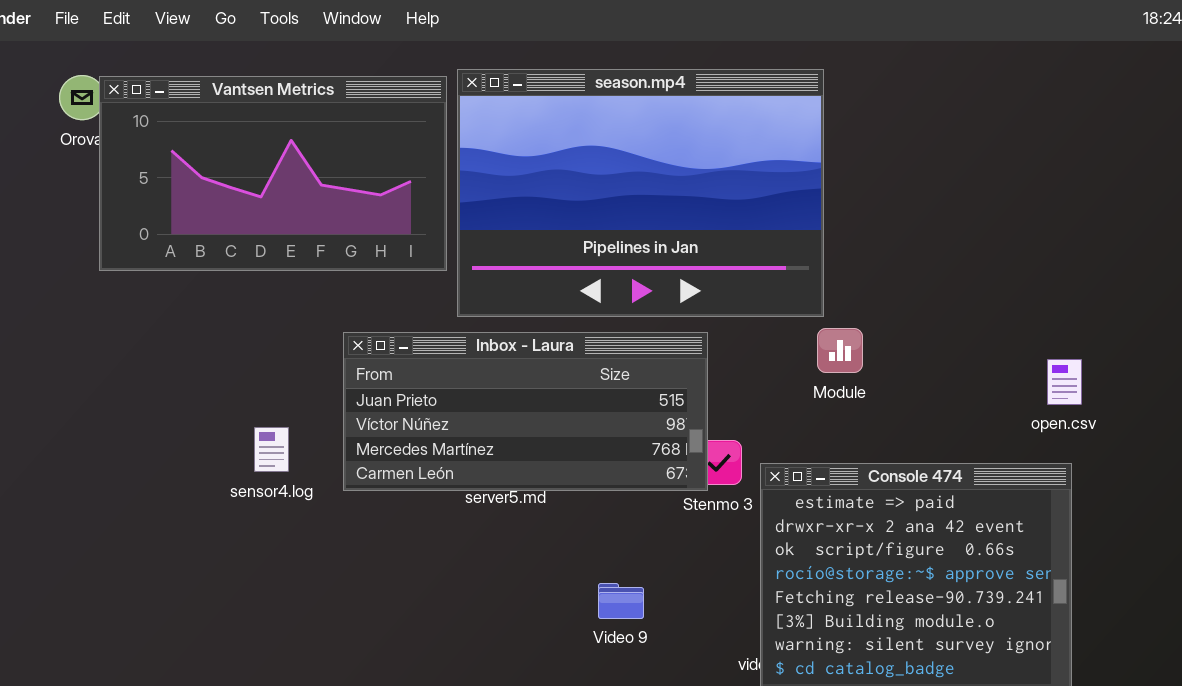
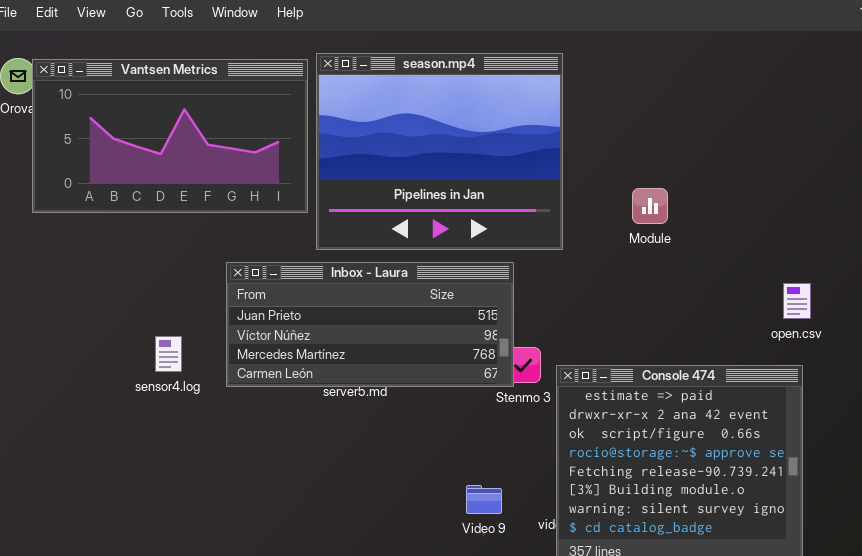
season.mp4: [457,69,824,317] -> [316,53,563,250], resized
Module: [817,328,863,373] -> [632,188,668,224], moved
Video 9: [598,583,644,619] -> [466,485,502,514], moved

